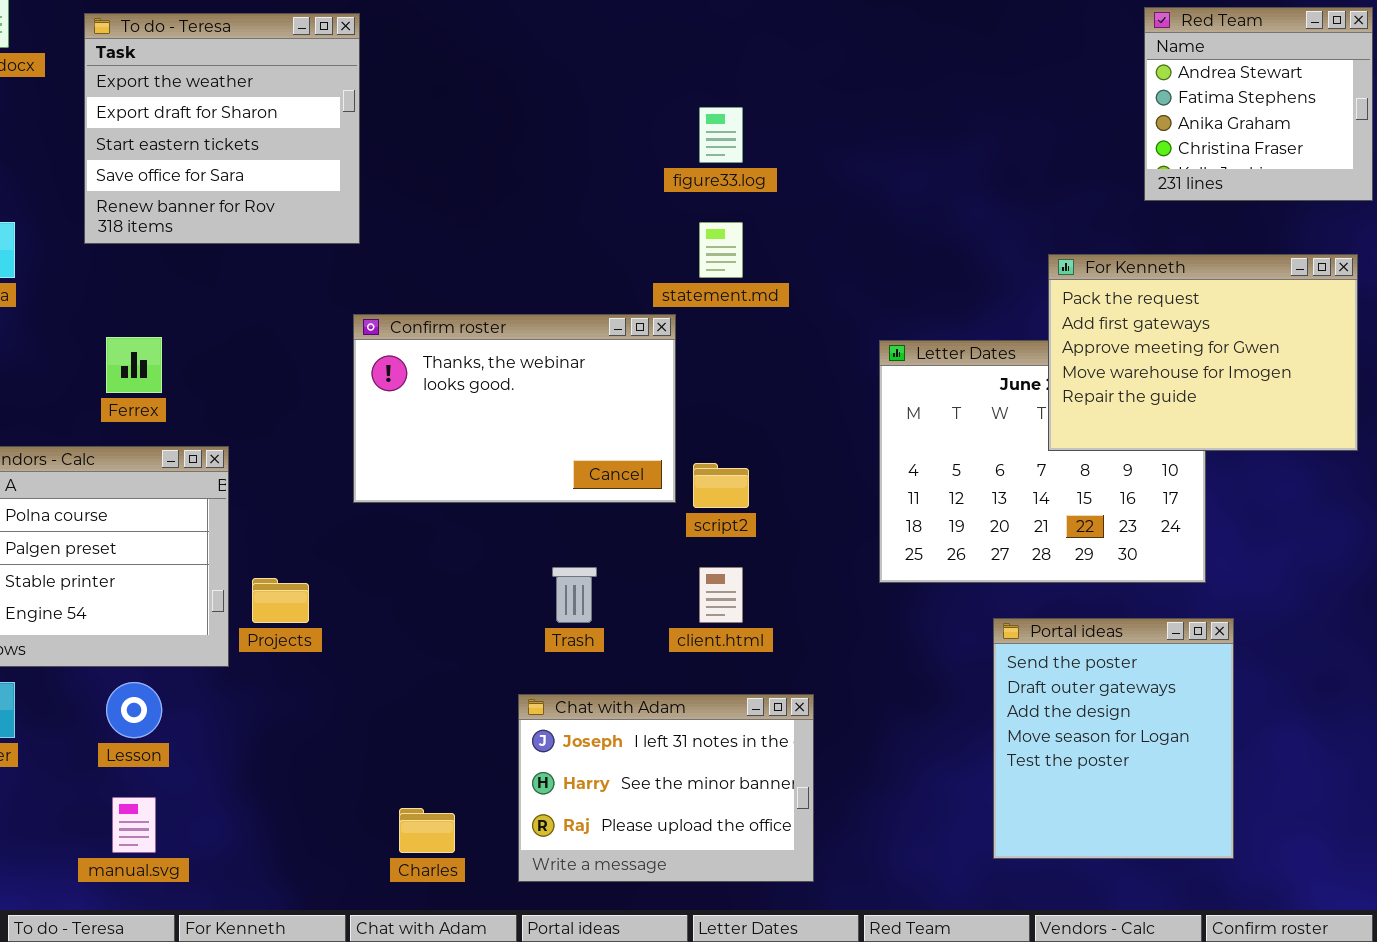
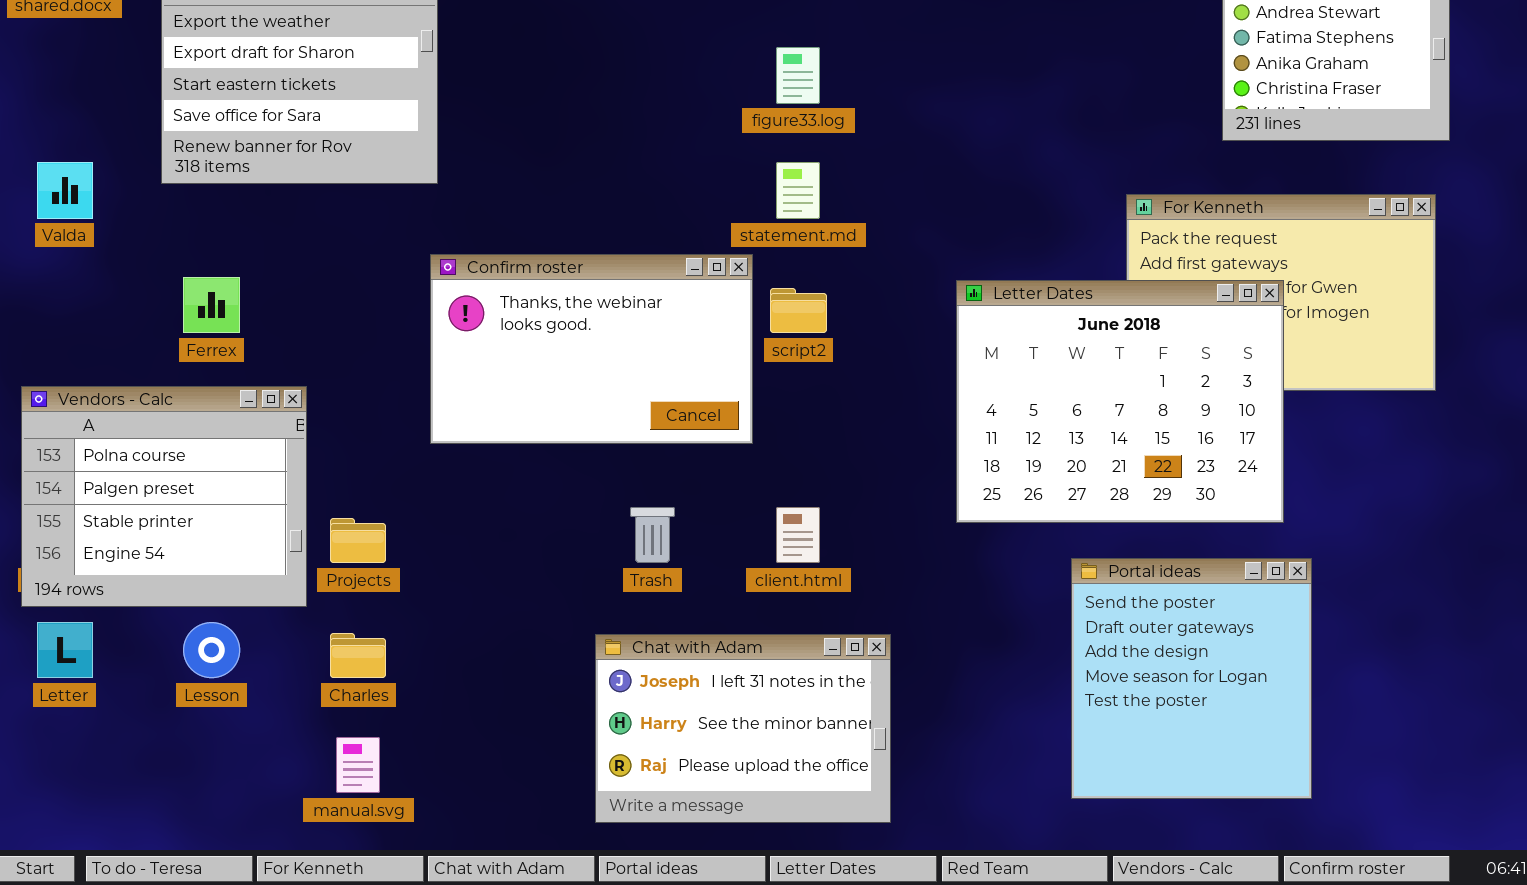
Letter Dates: [879,340,1206,583] -> [956,280,1284,523], raised
script2: [693,463,749,508] -> [770,288,827,333], moved
manual.svg: [112,797,156,853] -> [336,737,380,793], moved
Charles: [399,808,455,853] -> [330,633,386,678], moved

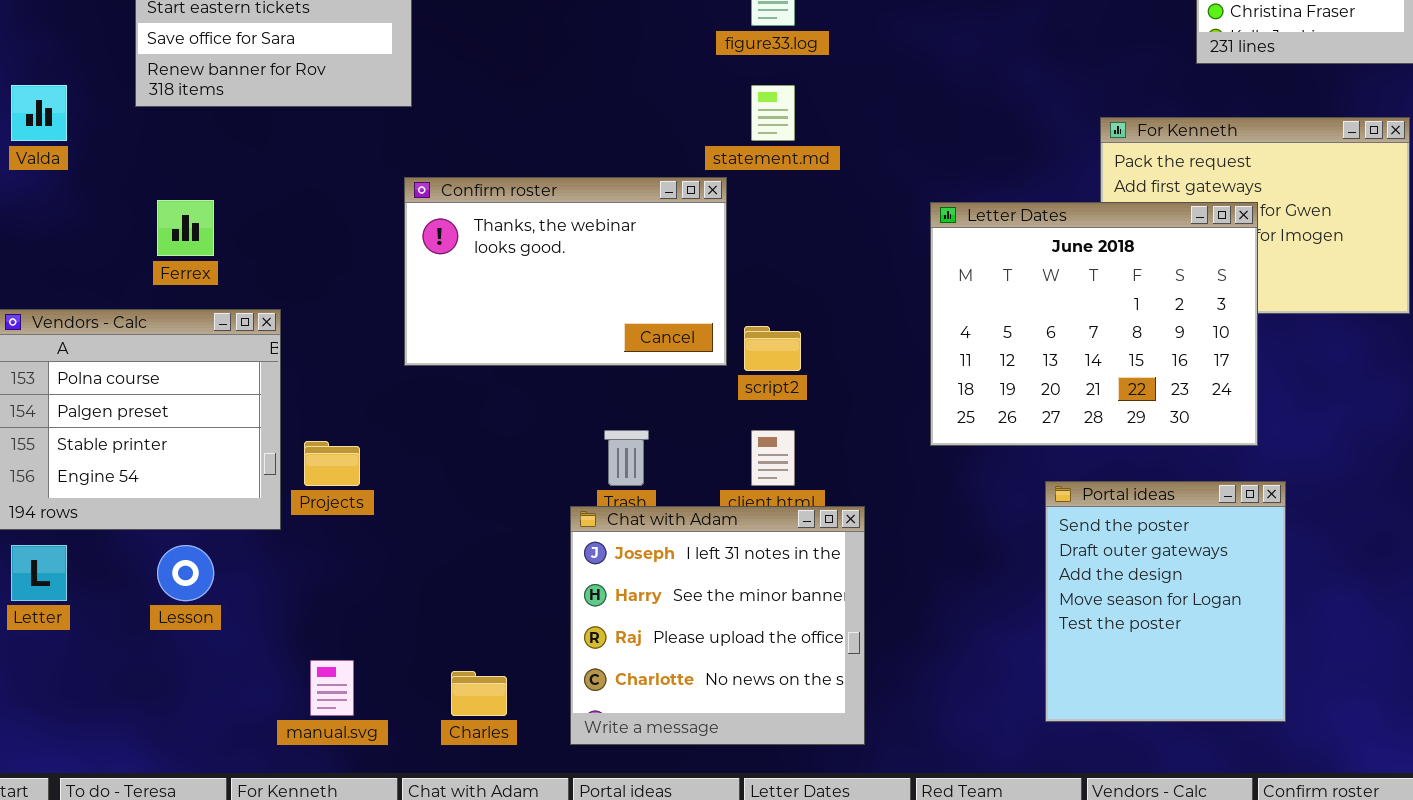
script2: [770,288,827,333] -> [744,326,801,371], moved
Charles: [330,633,386,678] -> [451,671,507,716], moved
Chat with Adam: [595,634,891,823] -> [570,506,865,745], resized

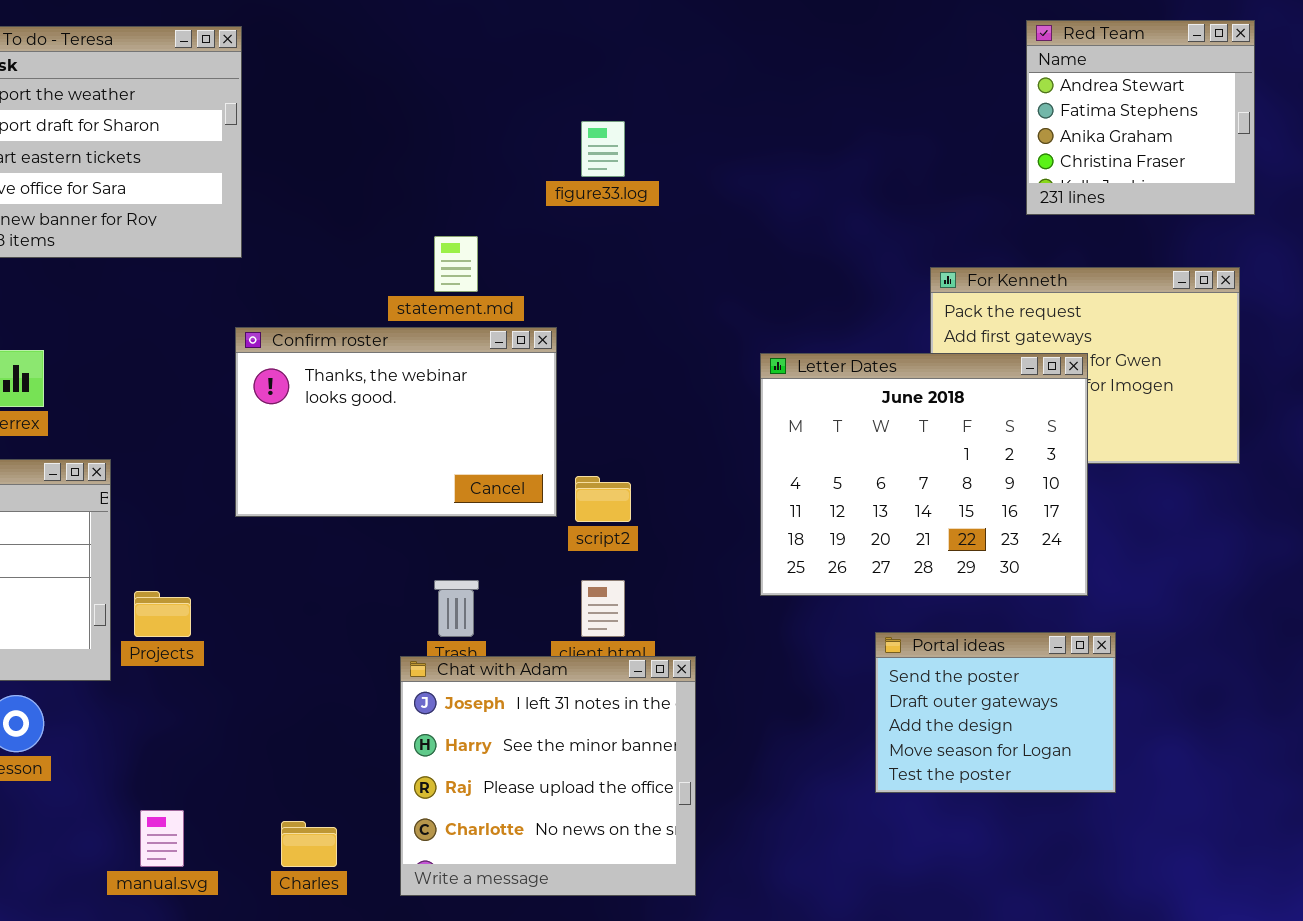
statement.md: [751,85,795,141] -> [434,236,478,292], moved
Portal ideas: [1045,481,1286,722] -> [875,632,1116,793], resized

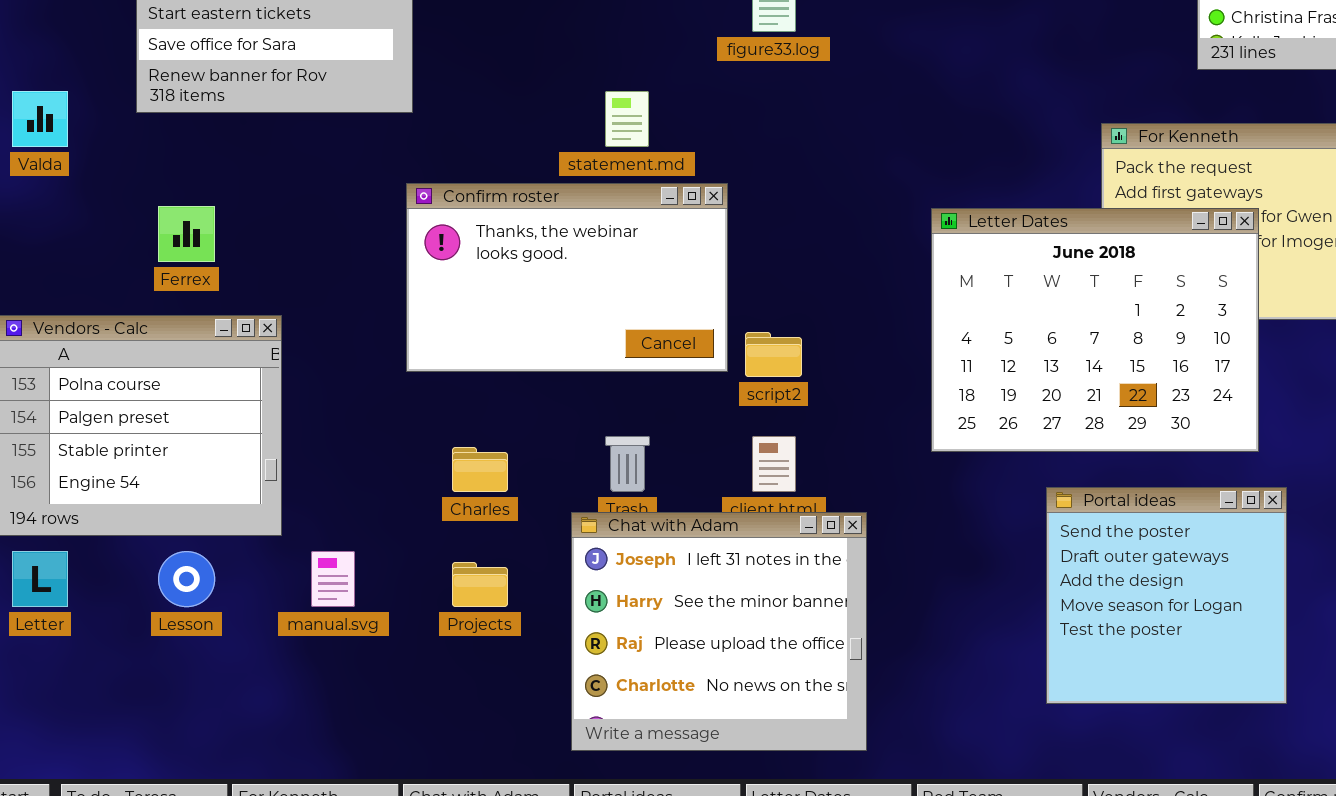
Projects: [134,591,191,637] -> [452,562,508,607], moved
Portal ideas: [875,632,1116,793] -> [1046,487,1287,704], resized
manual.svg: [140,810,184,867] -> [311,551,355,607], moved
Charles: [281,821,337,867] -> [452,447,508,492], moved

